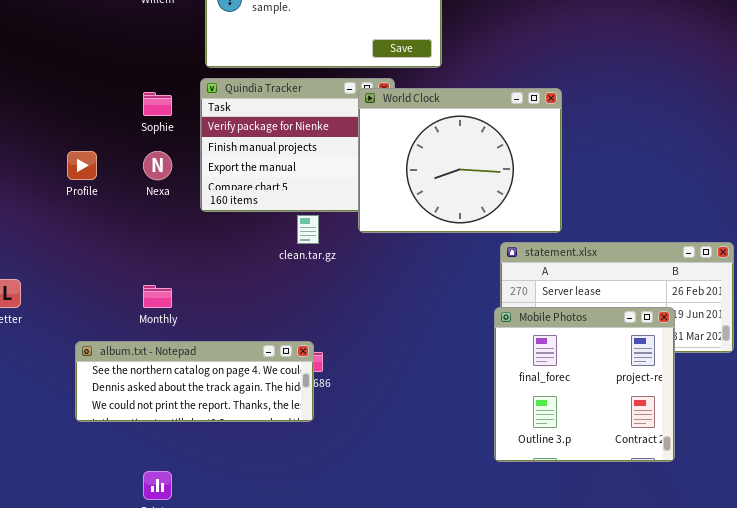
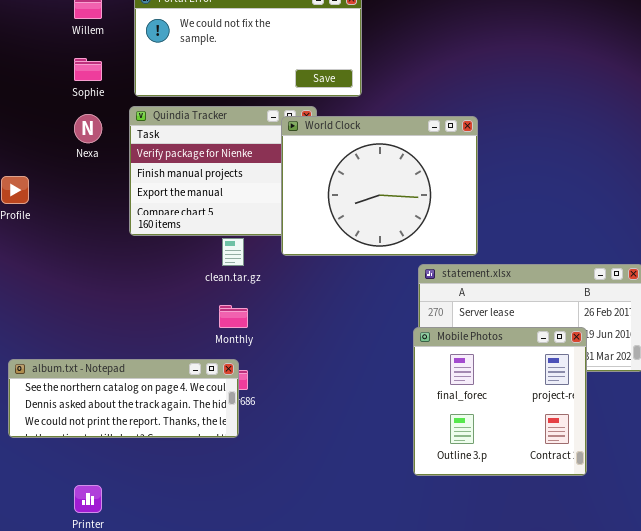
Sophie: [143,92,172,116] -> [74,58,102,81], moved
Nexa: [143,151,172,180] -> [74,114,102,143], moved
Monthly: [143,285,172,308] -> [219,305,248,328], moved

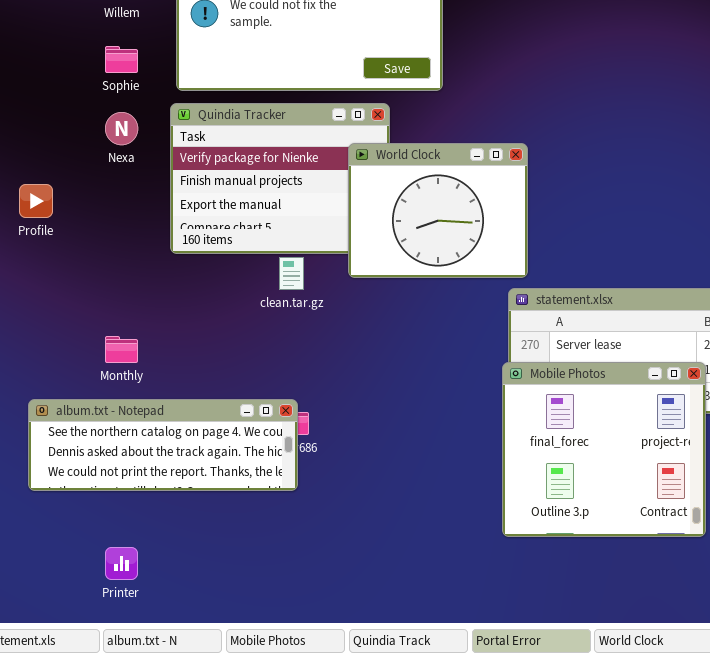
World Clock: [281,116,478,256] -> [348,143,528,278], resized
Monthly: [219,305,248,328] -> [105,336,138,363], moved

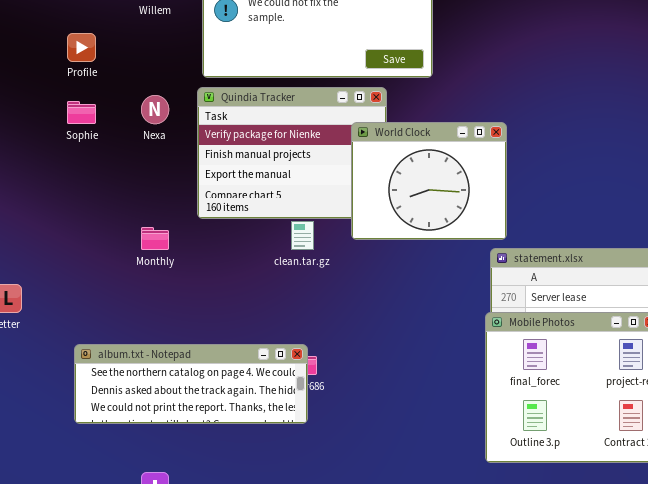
Sophie: [105,46,138,73] -> [67,101,96,124], moved
Profile: [19,184,53,218] -> [67,33,96,62], moved
Monthly: [105,336,138,363] -> [141,227,169,250], moved

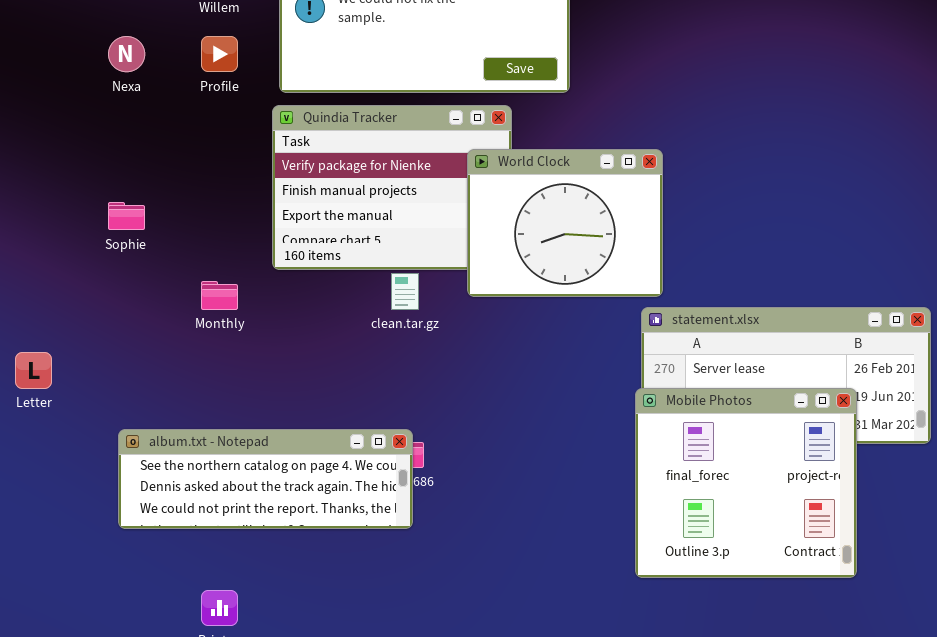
Profile: [67,33,96,62] -> [201,36,238,72], moved
Nexa: [141,95,169,124] -> [108,36,145,72], moved
Sophie: [67,101,96,124] -> [108,202,145,230], moved

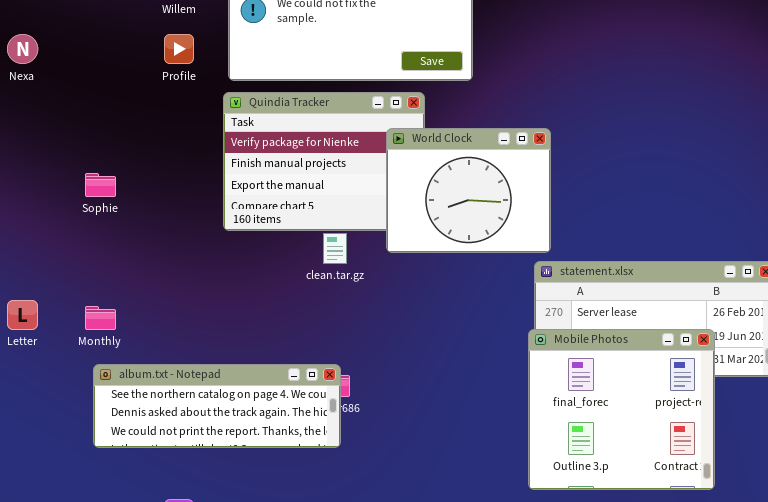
Nexa: [108,36,145,72] -> [7,34,38,64], moved
Monthly: [201,281,238,310] -> [85,306,116,330], moved

